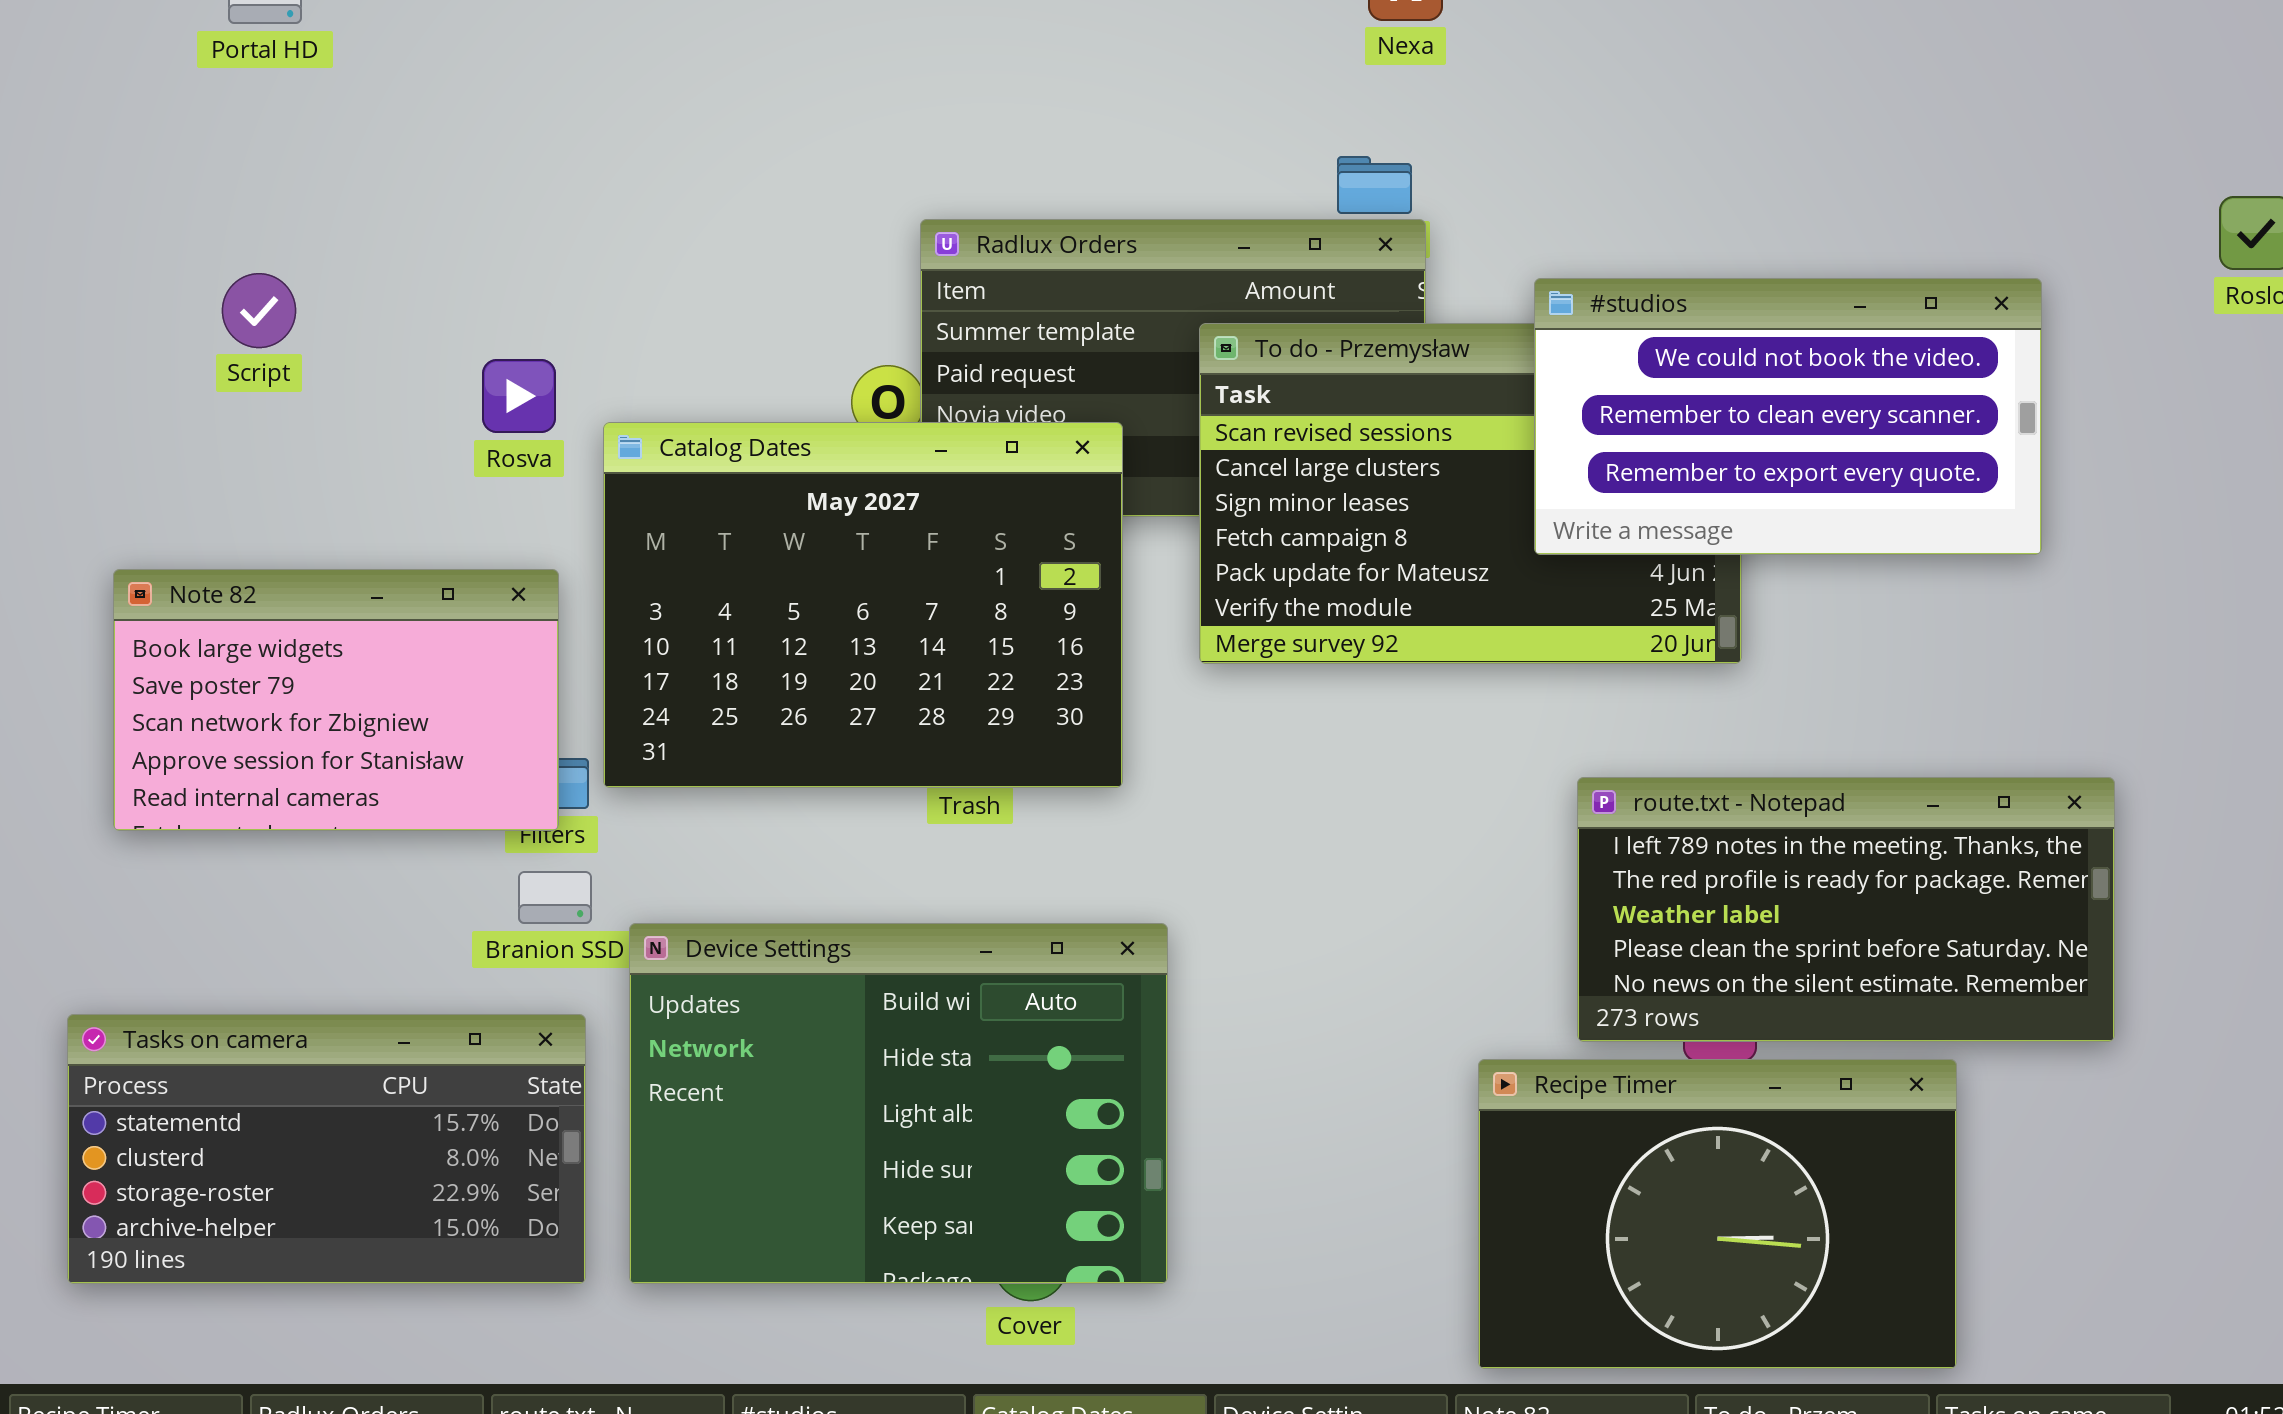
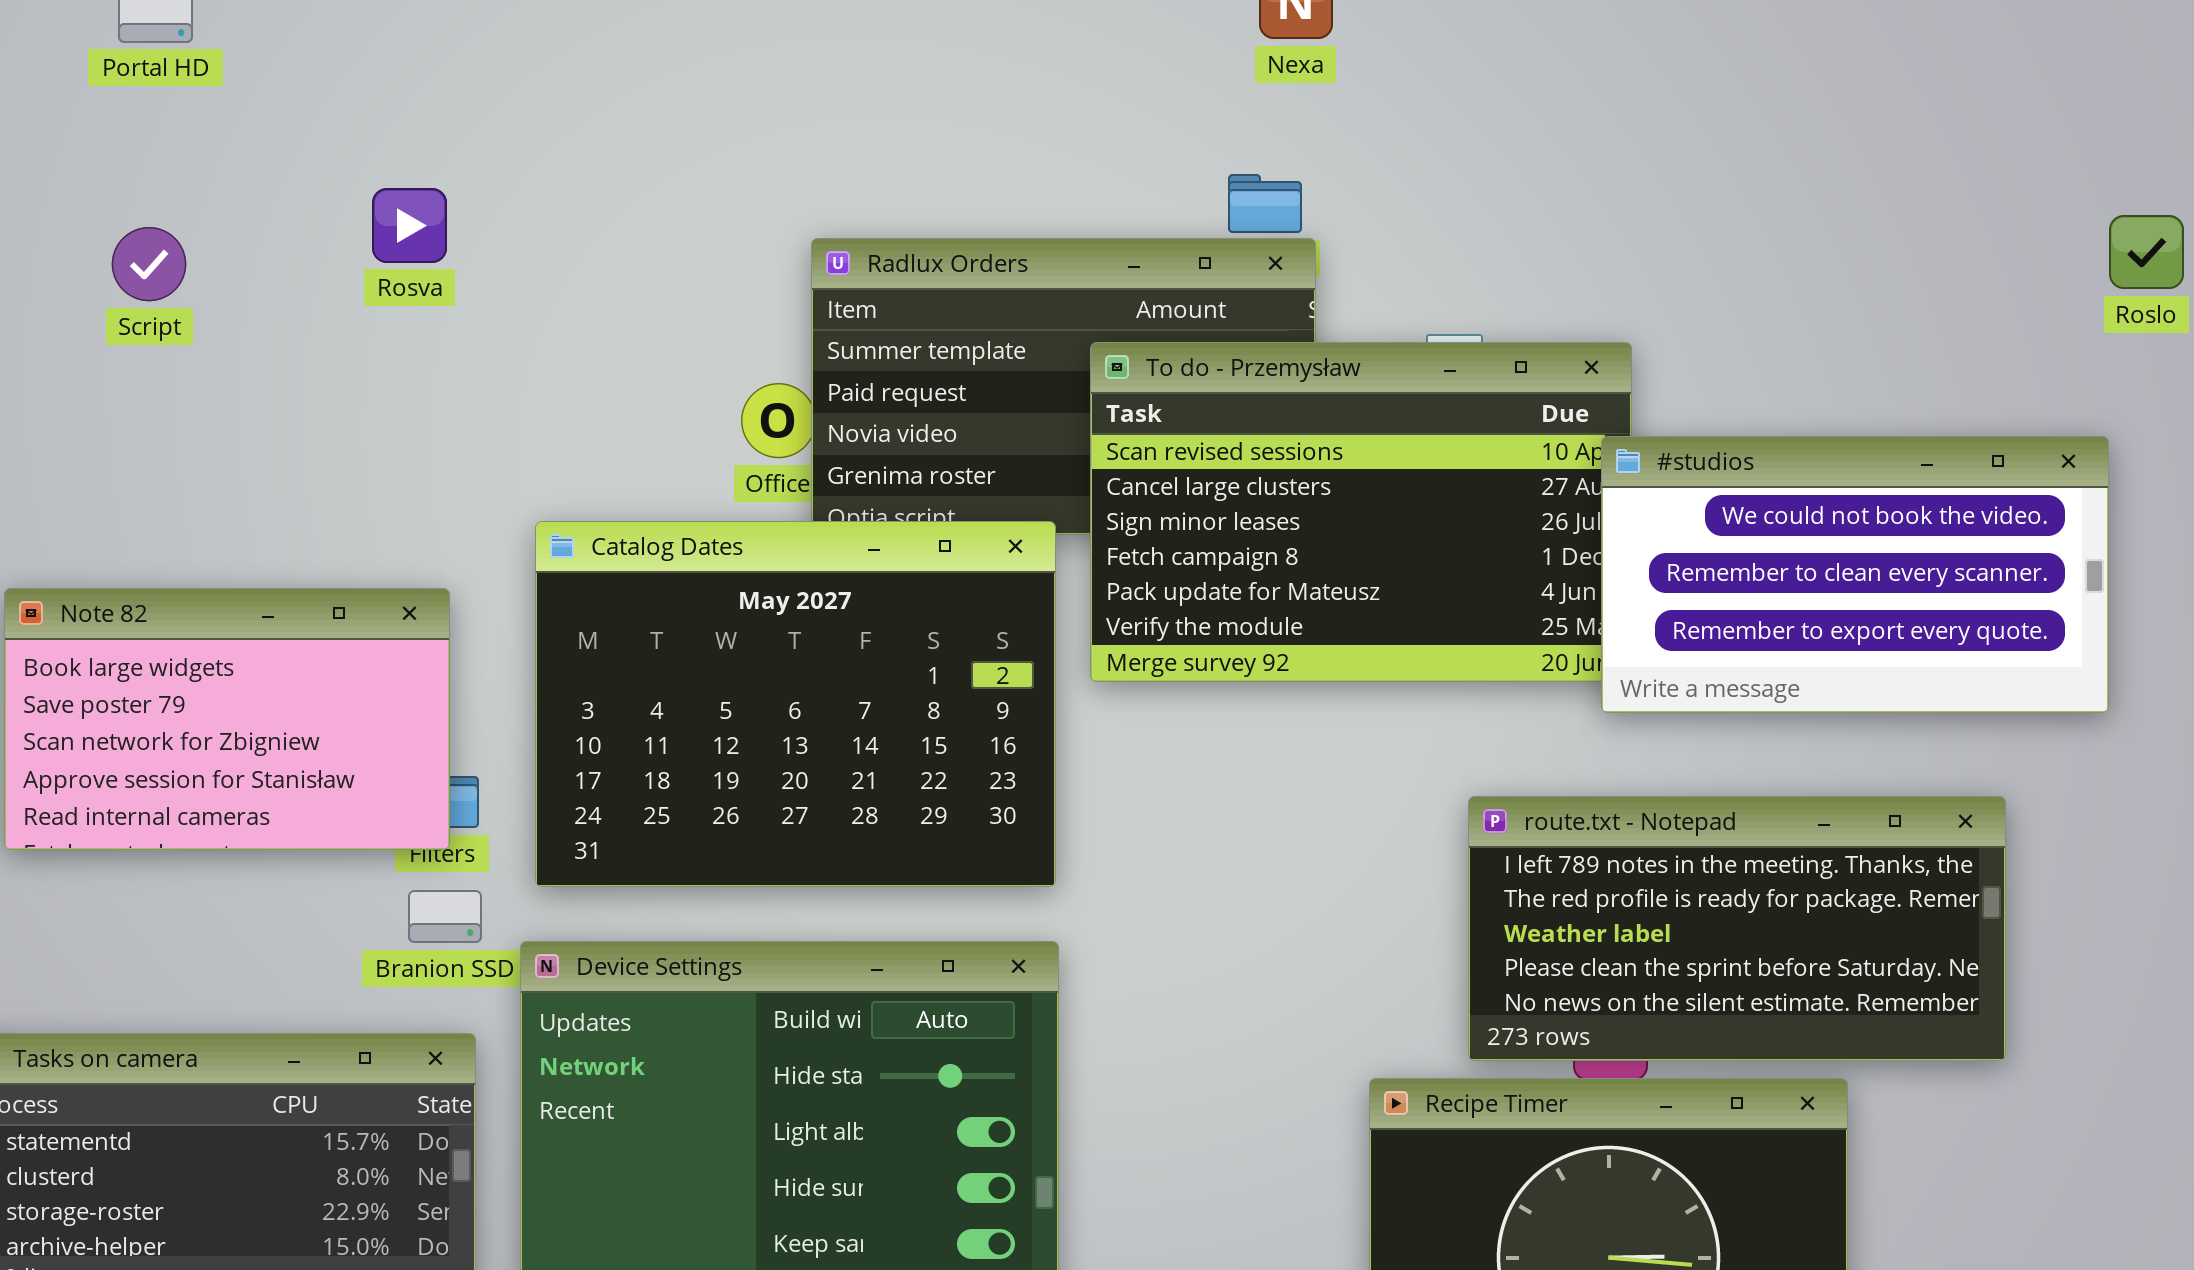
Script: [222,273,296,348] -> [112,227,186,301], moved
#studios: [1534,278,2042,555] -> [1601,436,2109,713], moved
Rosva: [482,359,556,433] -> [372,188,447,263], moved
Catalog Dates: [603,422,1123,788] -> [535,521,1056,887], moved

